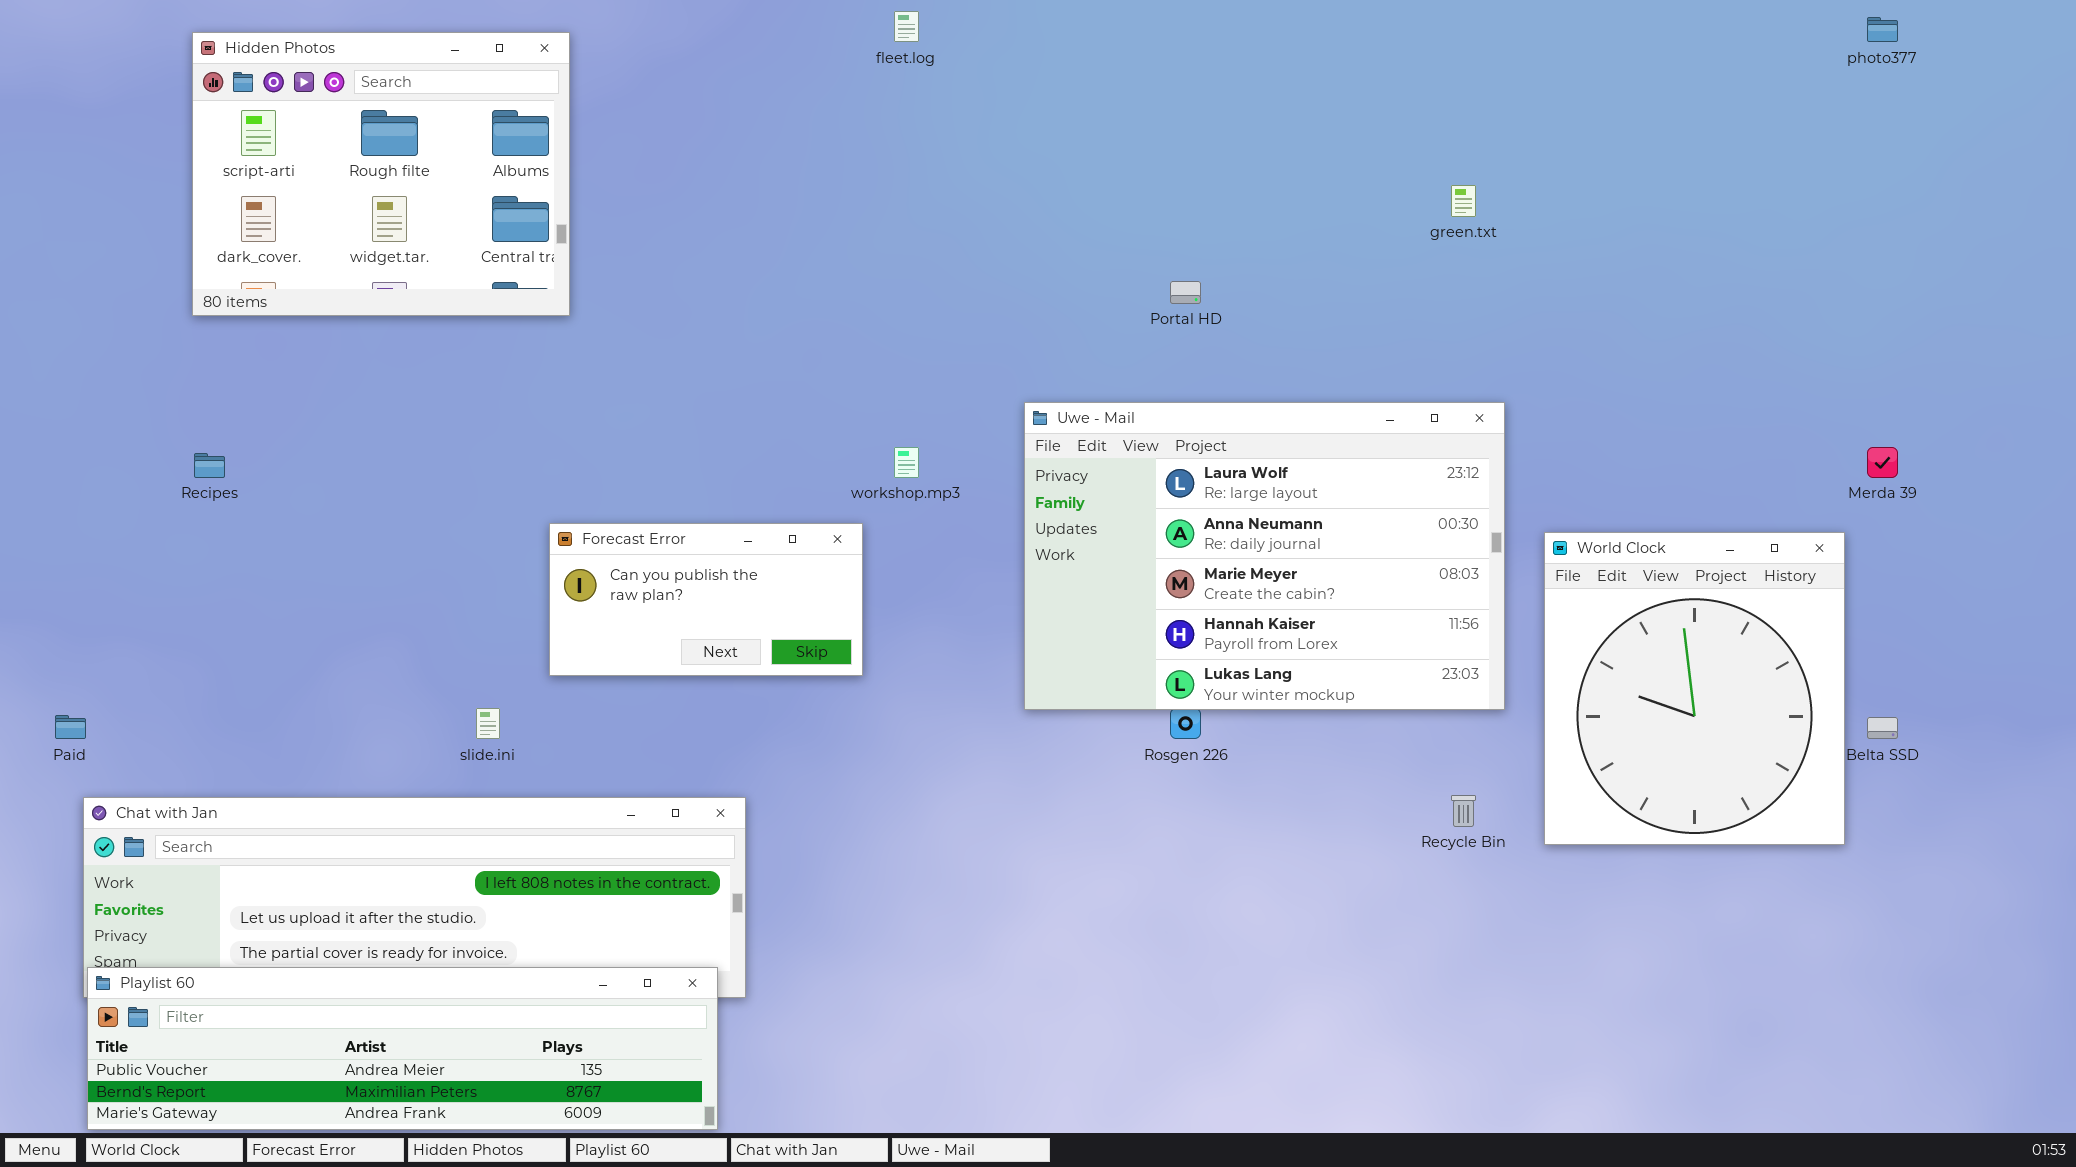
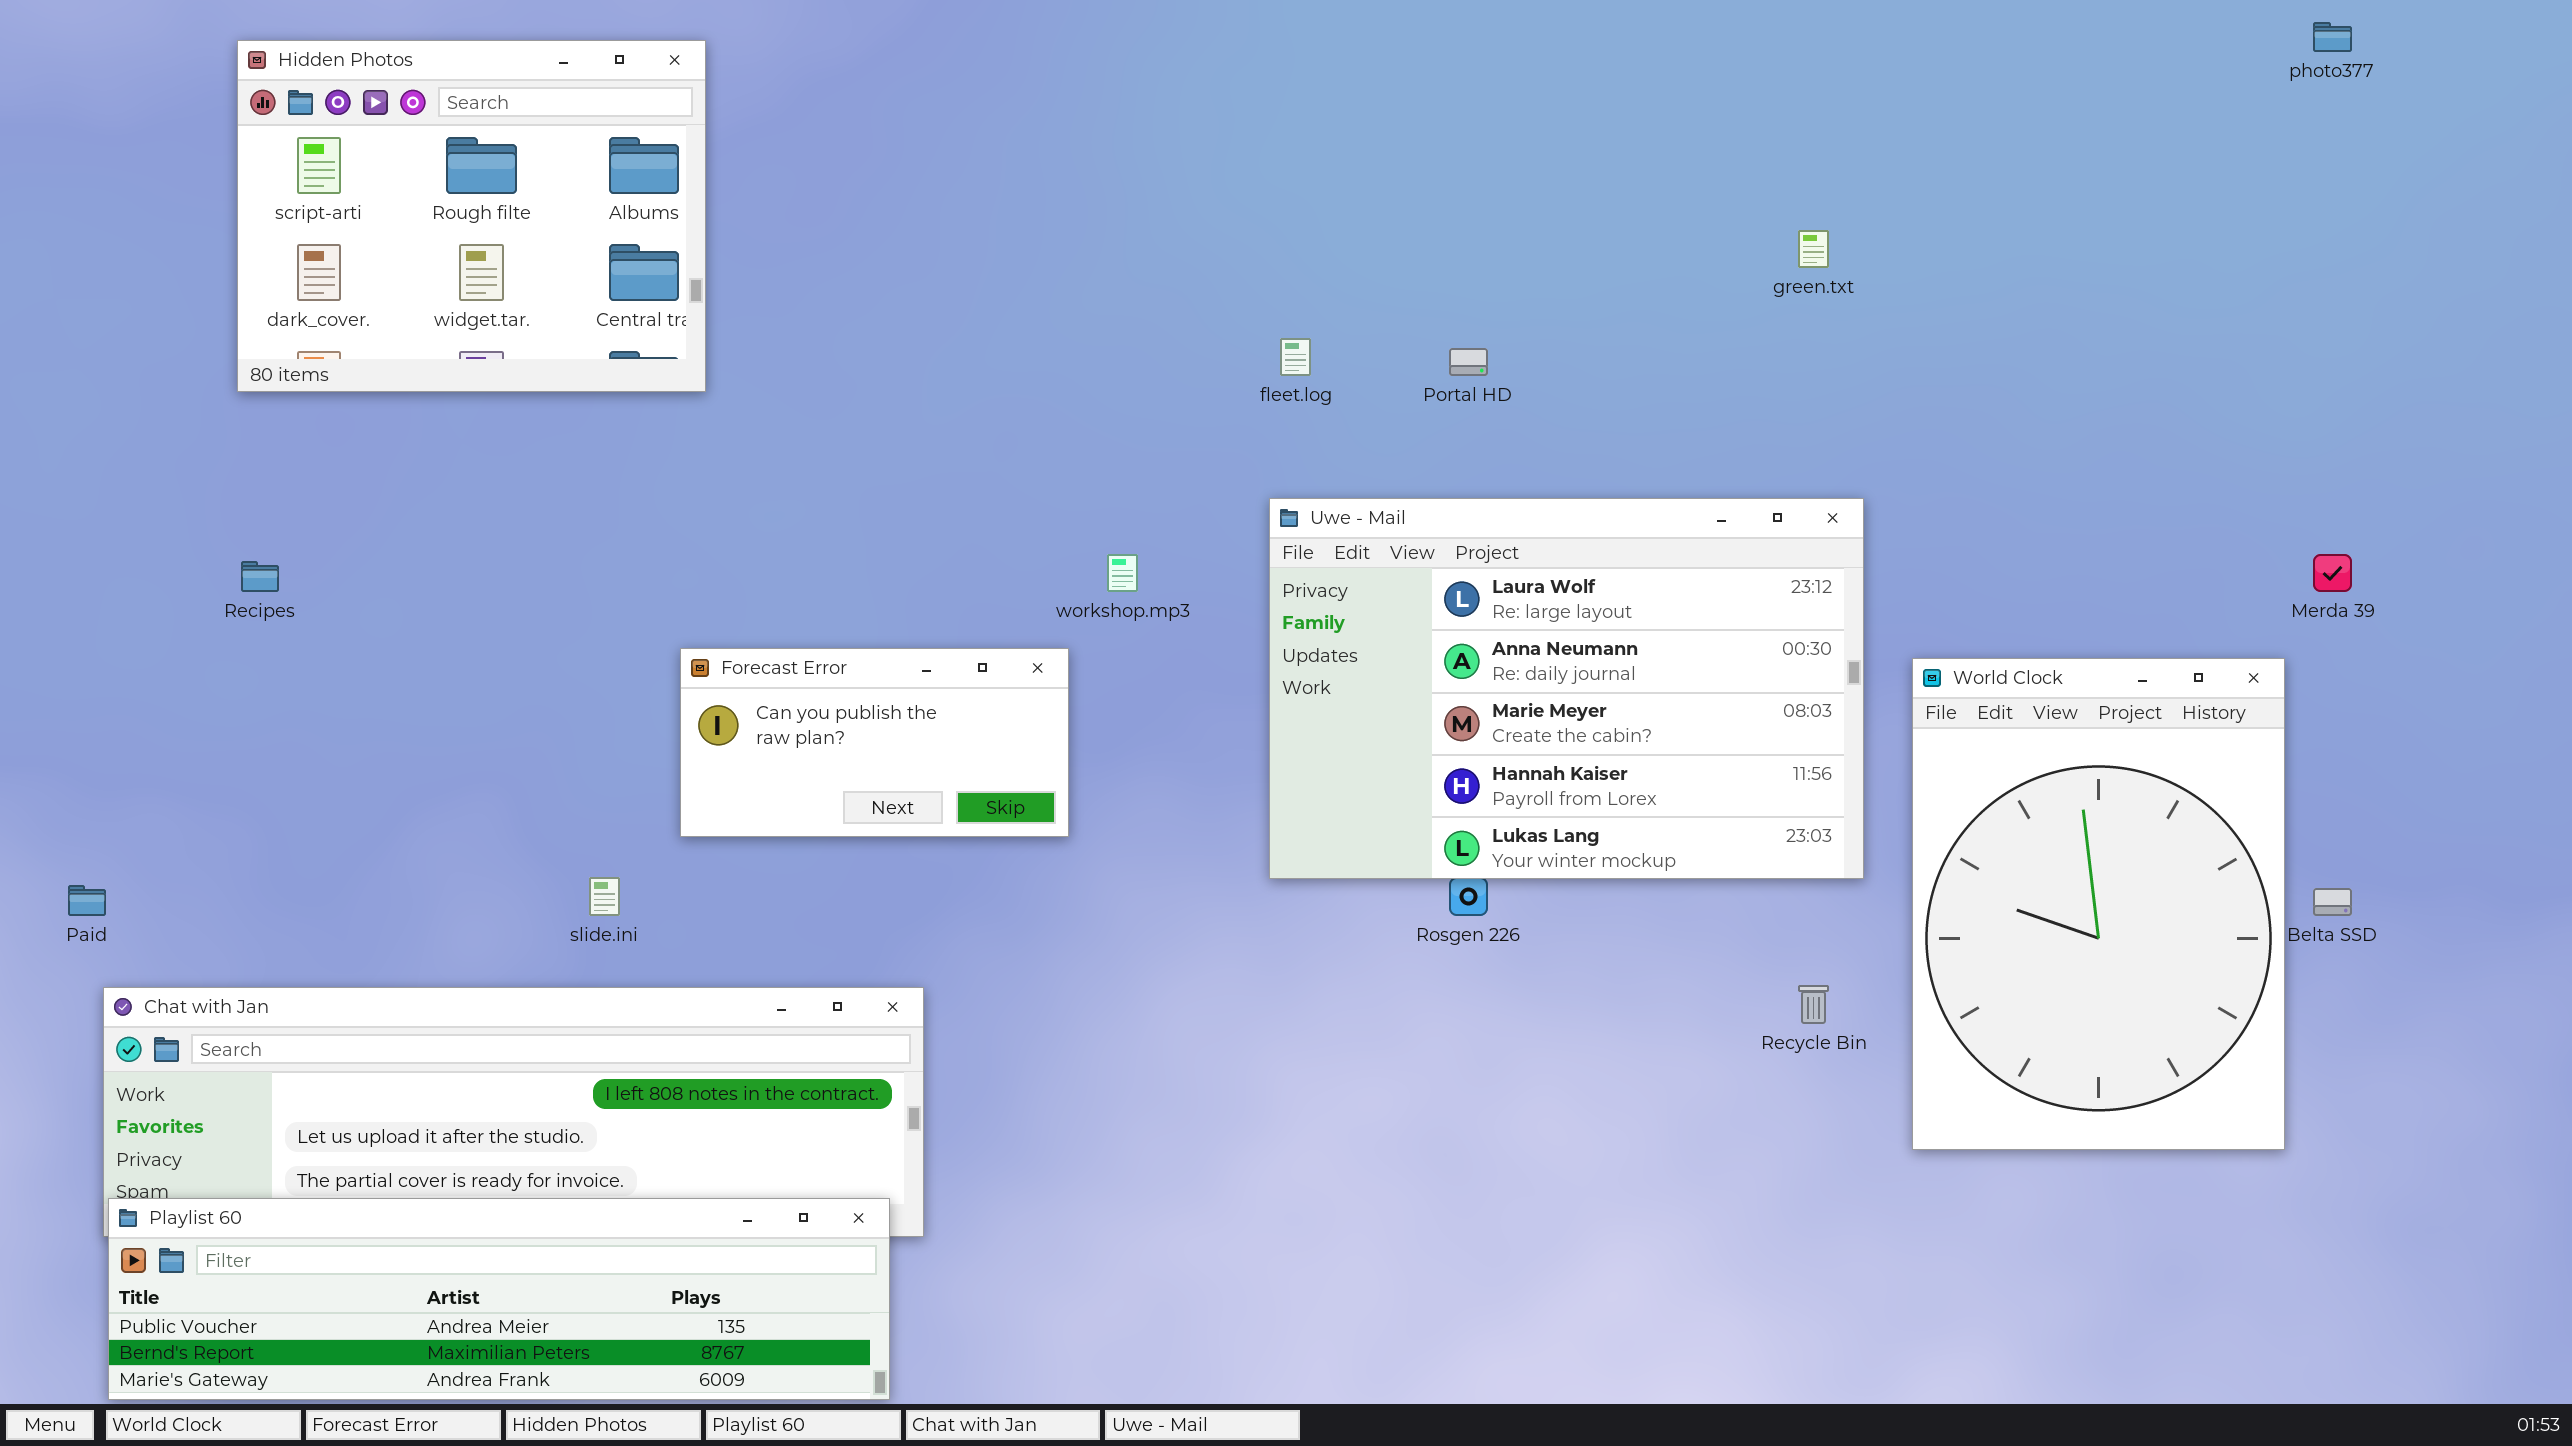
fleet.log: [894,11,919,42] -> [1280,338,1311,376], moved
World Clock: [1544,532,1845,845] -> [1912,658,2285,1150], resized

